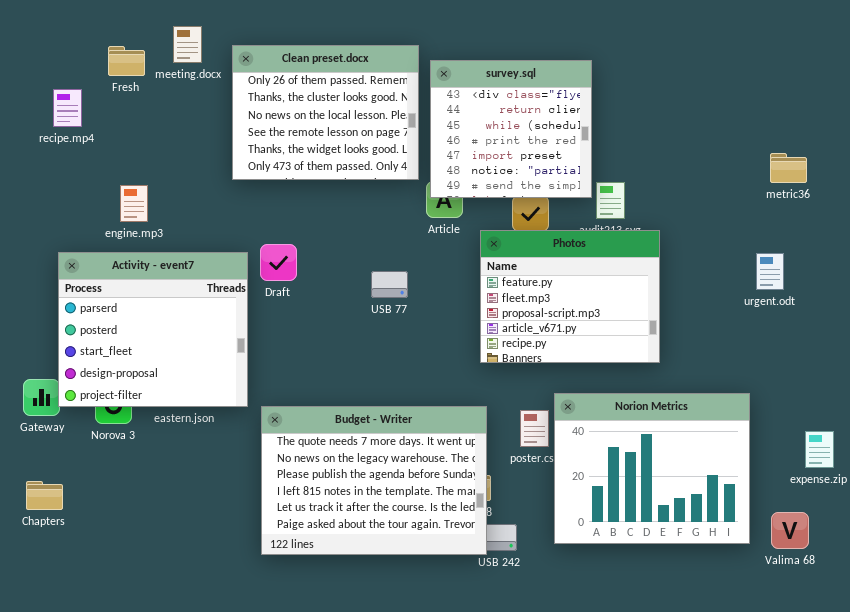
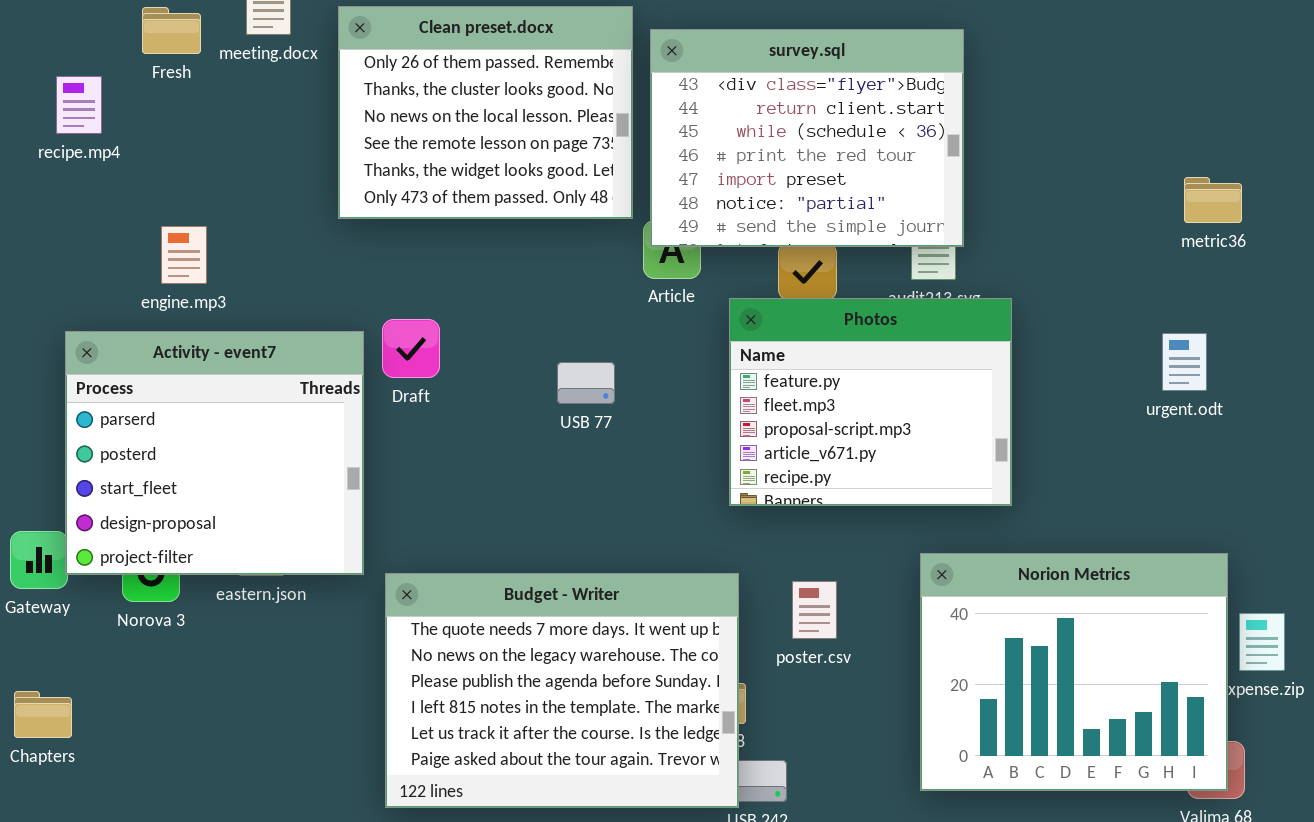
survey.sql: [430,60,592,198] -> [650,29,964,247], resized
Norion Metrics: [554,393,750,544] -> [920,553,1228,791], moved

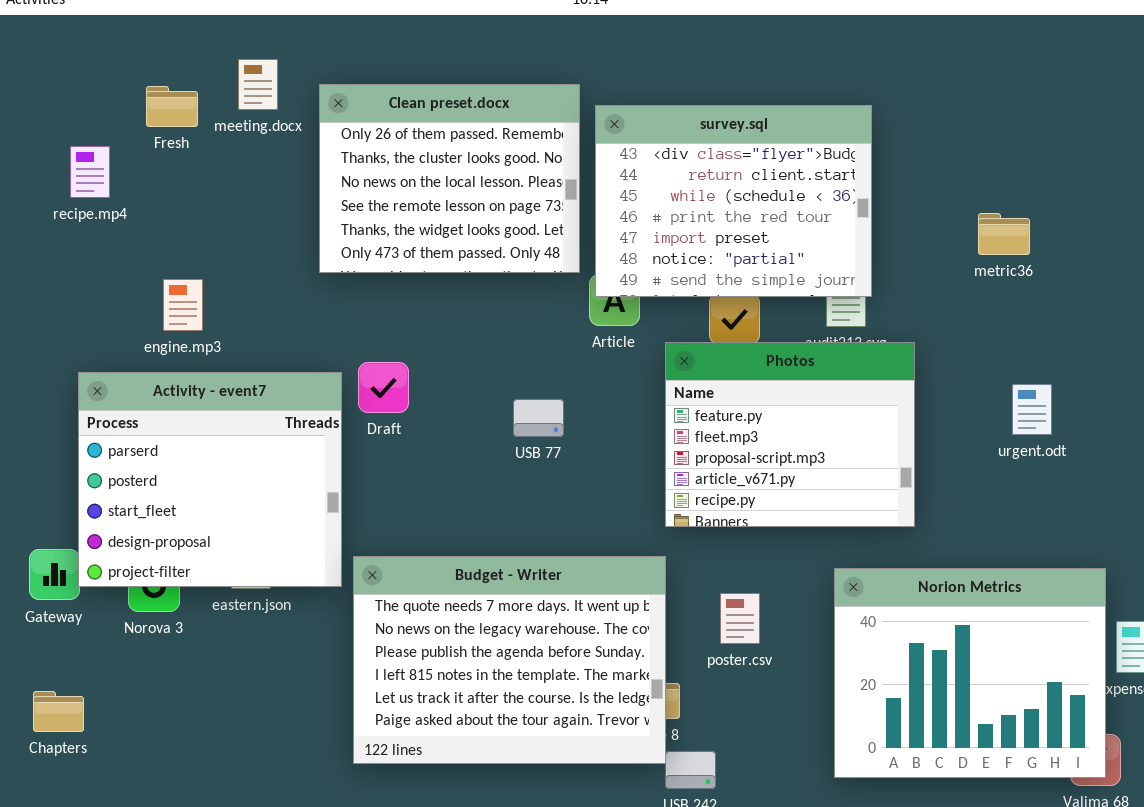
metric36: [1184,177,1242,223] -> [978,213,1030,255], moved
urgent.odt: [1162,333,1207,391] -> [1012,384,1052,435], moved
Budget - Writer: [385,573,739,808] -> [353,556,666,764], moved

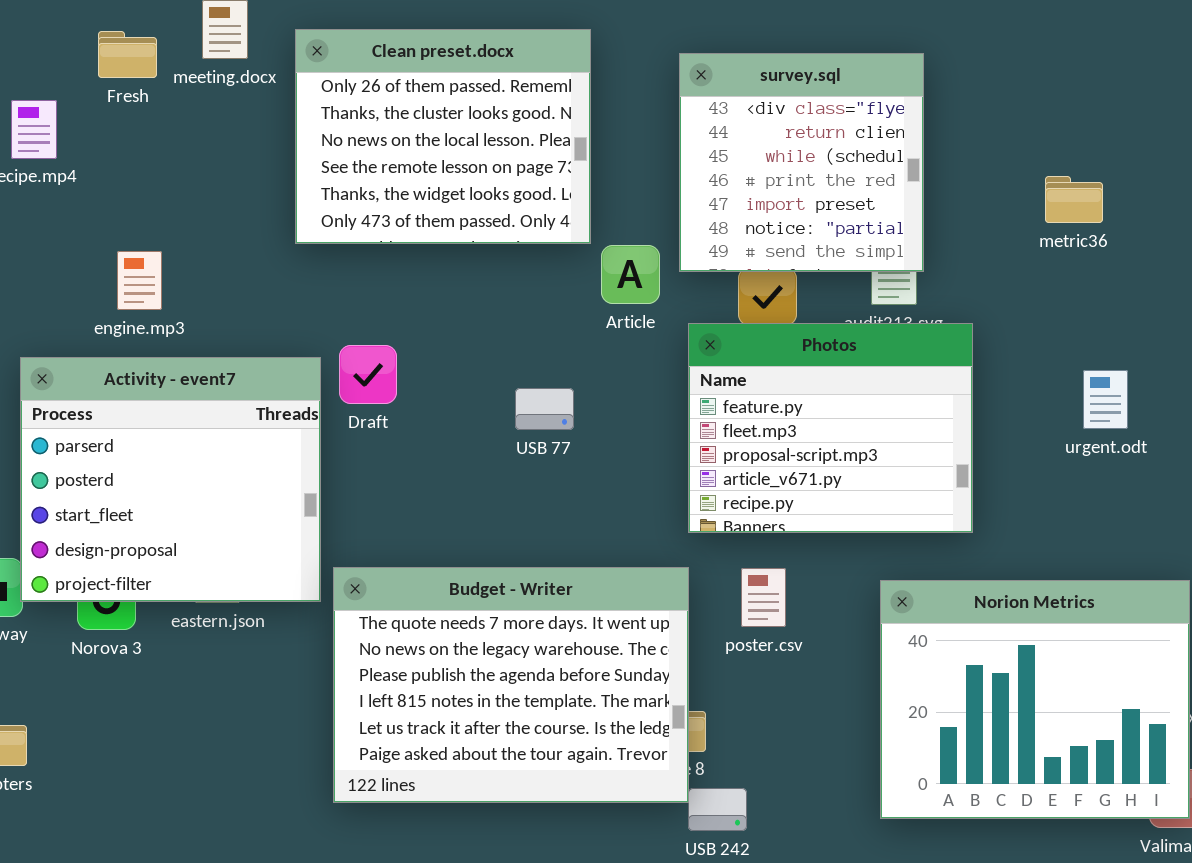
survey.sql: [595,105,872,297] -> [679,53,924,272], resized
poster.csv: [720,593,760,644] -> [741,568,786,627], moved

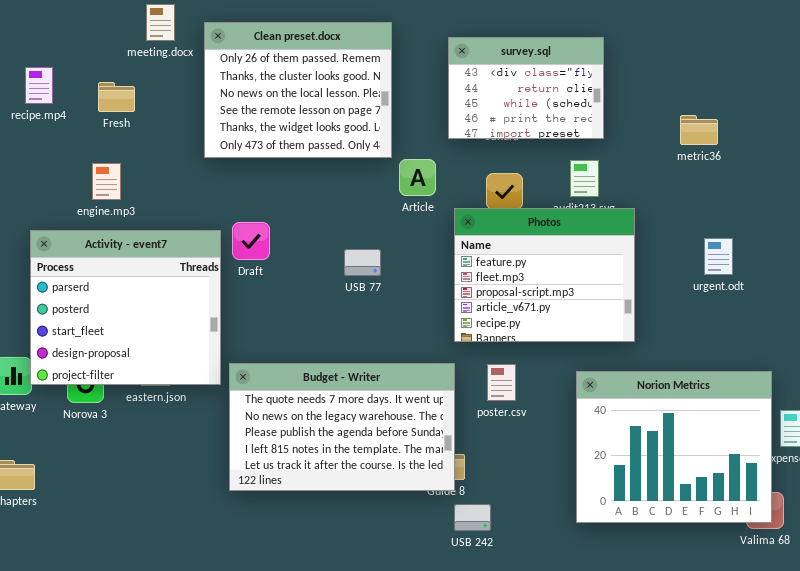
Fresh: [98,31,157,78] -> [98,82,135,112], moved
survey.sql: [679,53,924,272] -> [448,37,604,139], resized
Budget - Writer: [333,567,689,803] -> [229,363,455,491], resized

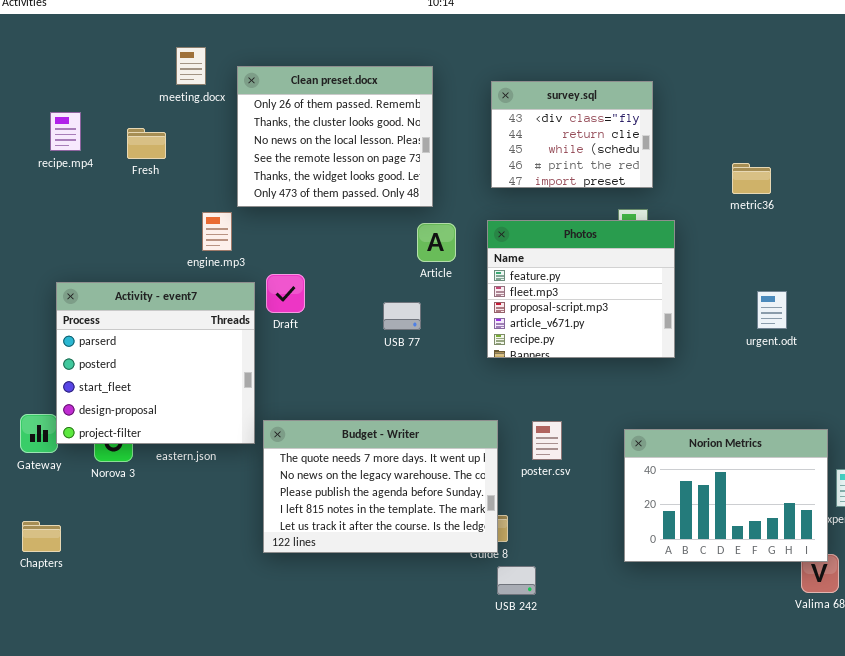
Article: [399,159,436,196] -> [417,223,456,262], moved
engine.mp3: [92,163,121,200] -> [202,212,232,251], moved
Photos: [454,208,635,342] -> [487,220,675,358], moved
Norion Metrics: [576,371,772,523] -> [624,429,828,562], resized

